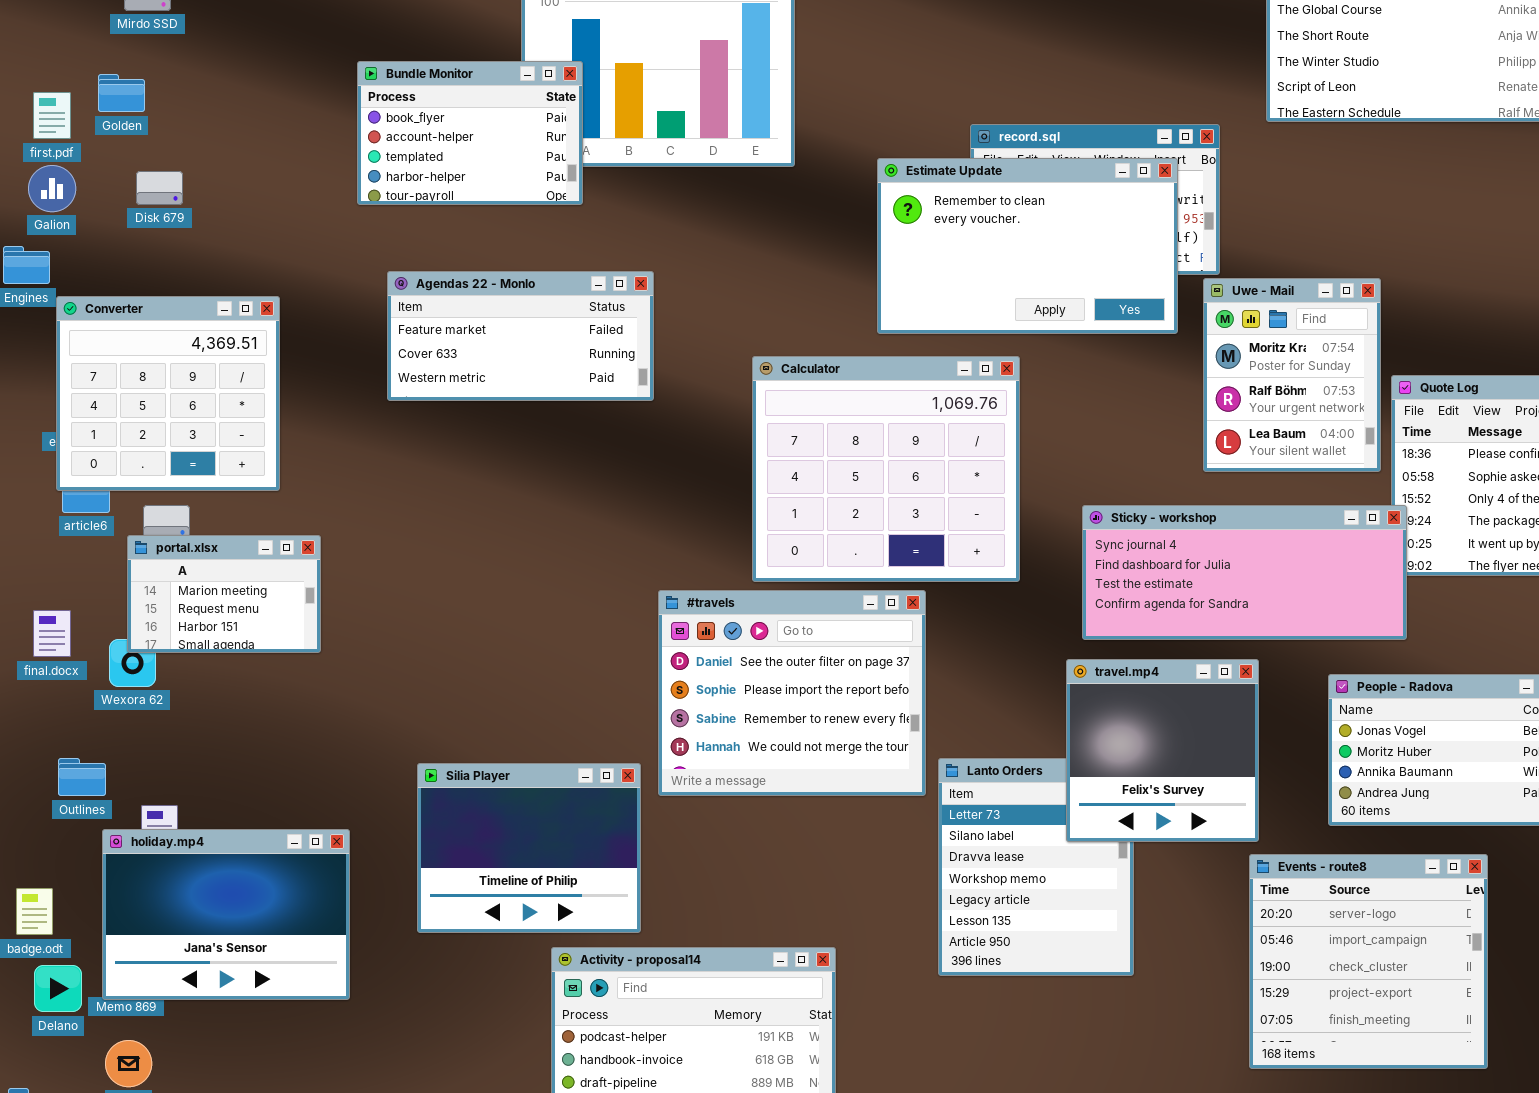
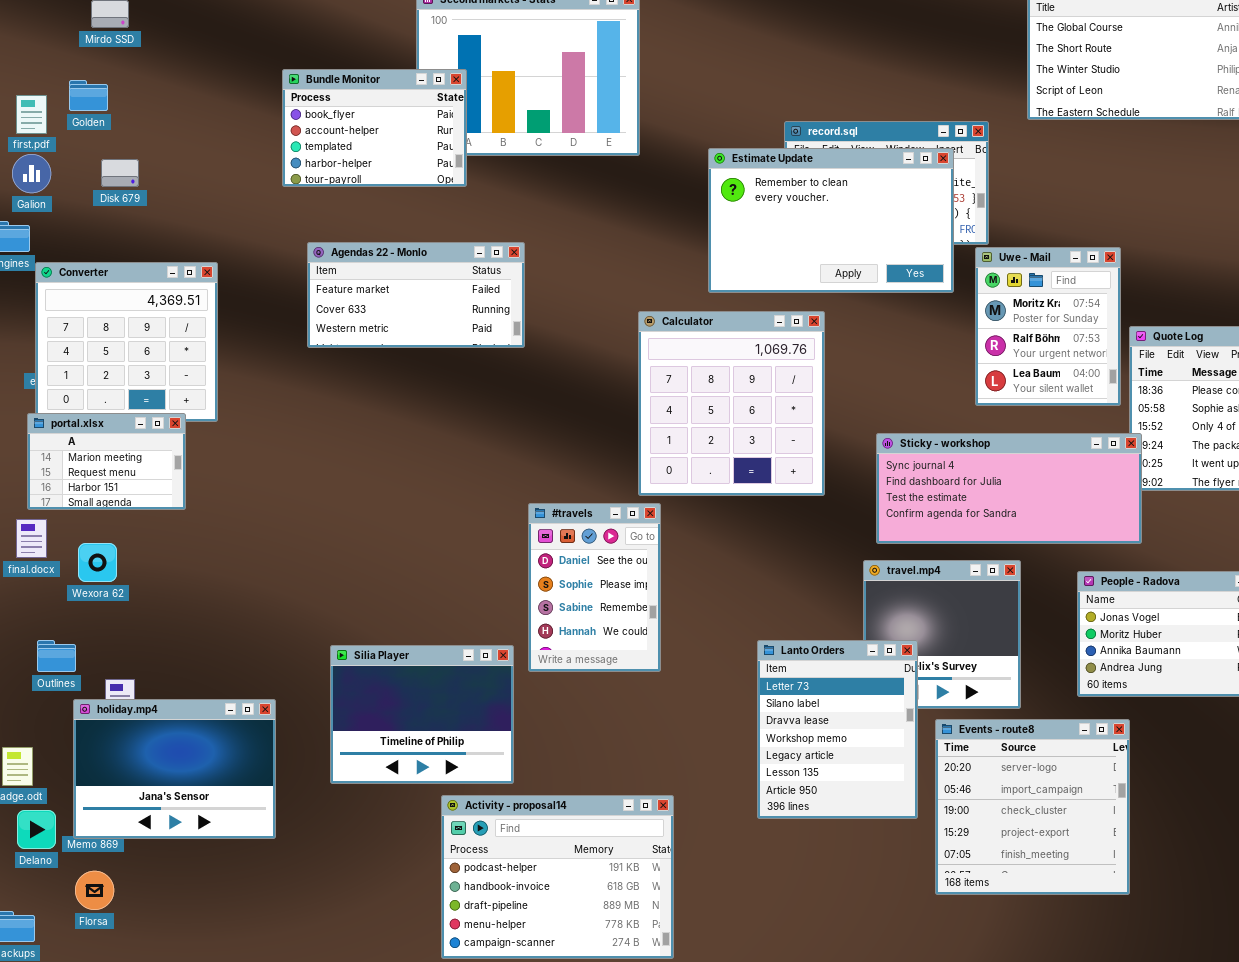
Calculator: [752,356,1020,582] -> [638,311,825,496], resized
portal.xlsx: [127,535,321,653] -> [27,413,186,510], moved
#travels: [658,590,926,796] -> [528,503,661,672], resized
Lanto Orders: [938,758,1134,976] -> [757,640,918,819], raised
Events - route8: [1249,854,1488,1069] -> [935,719,1130,895], moved

